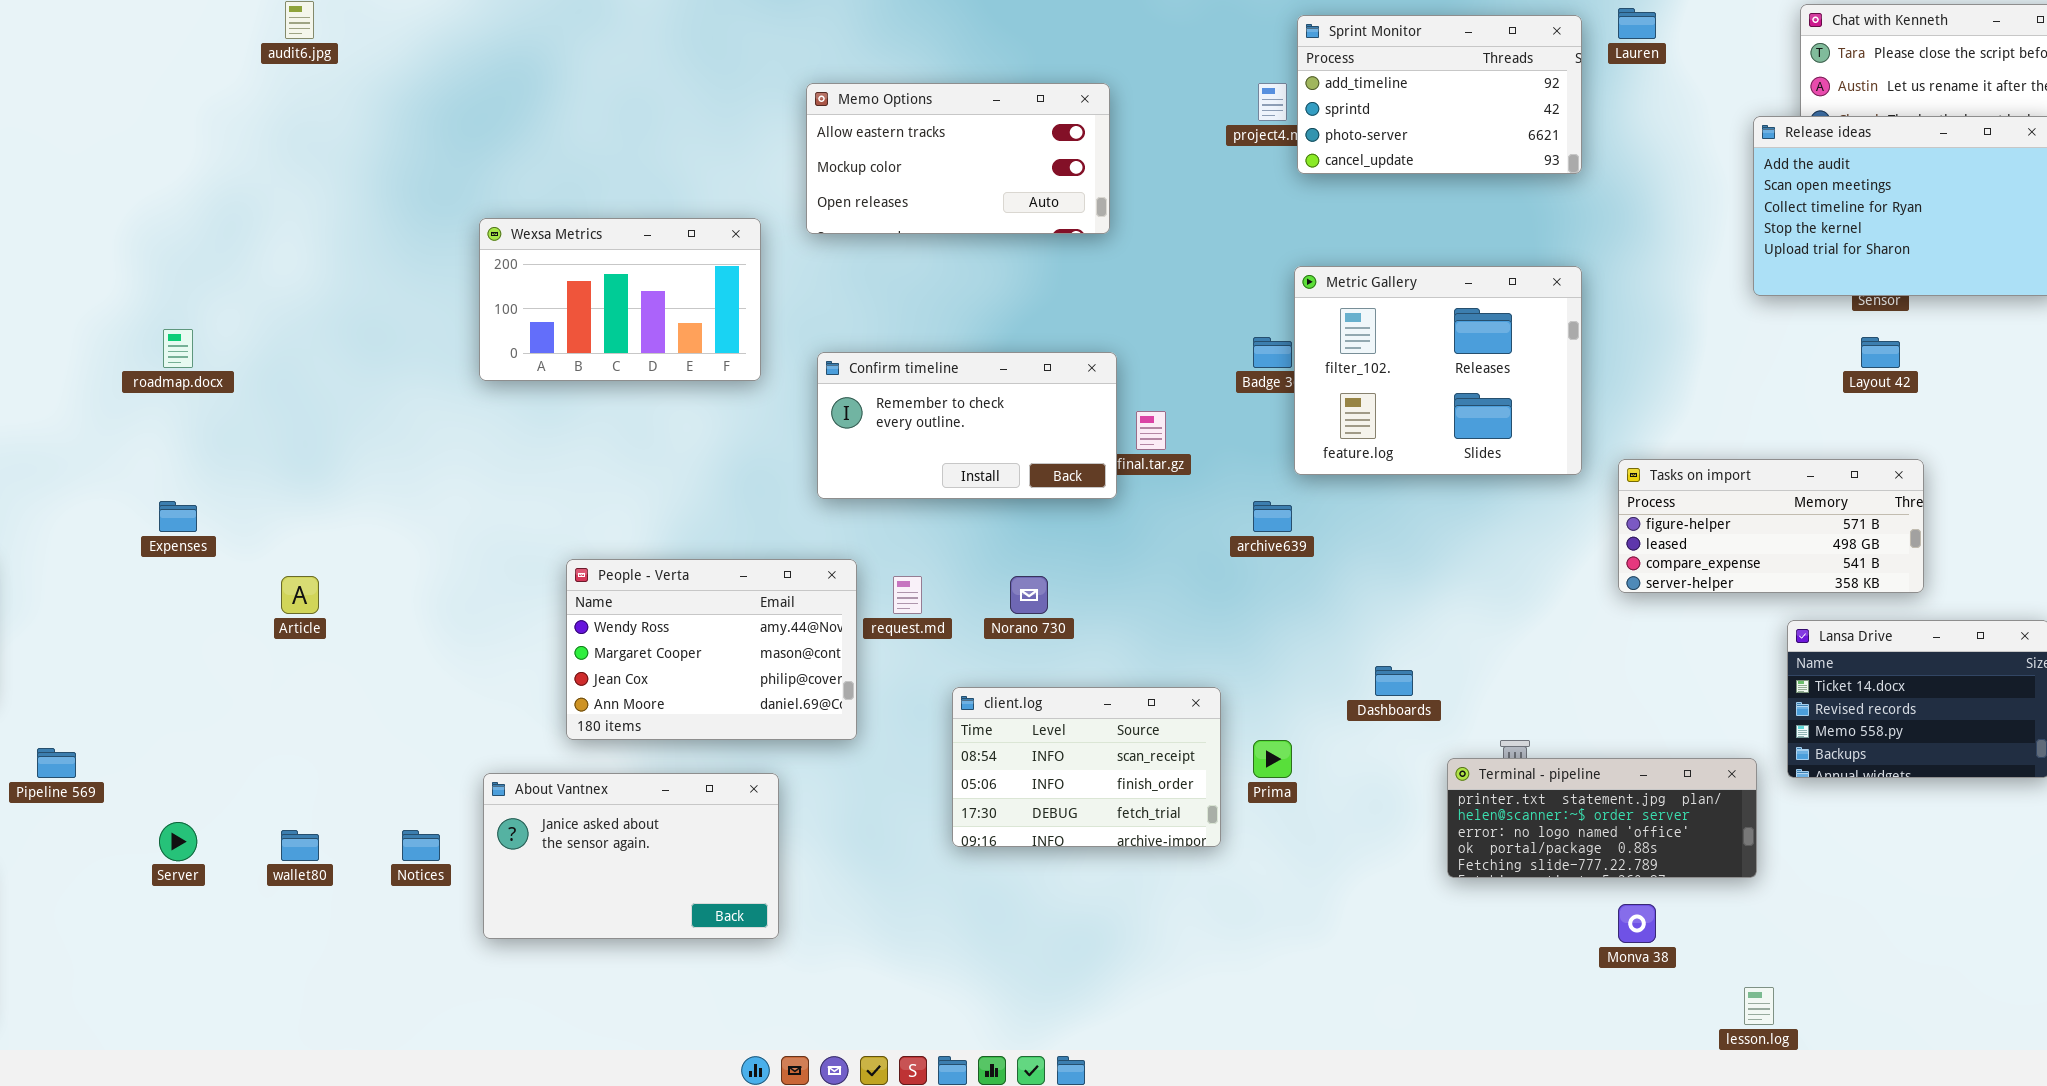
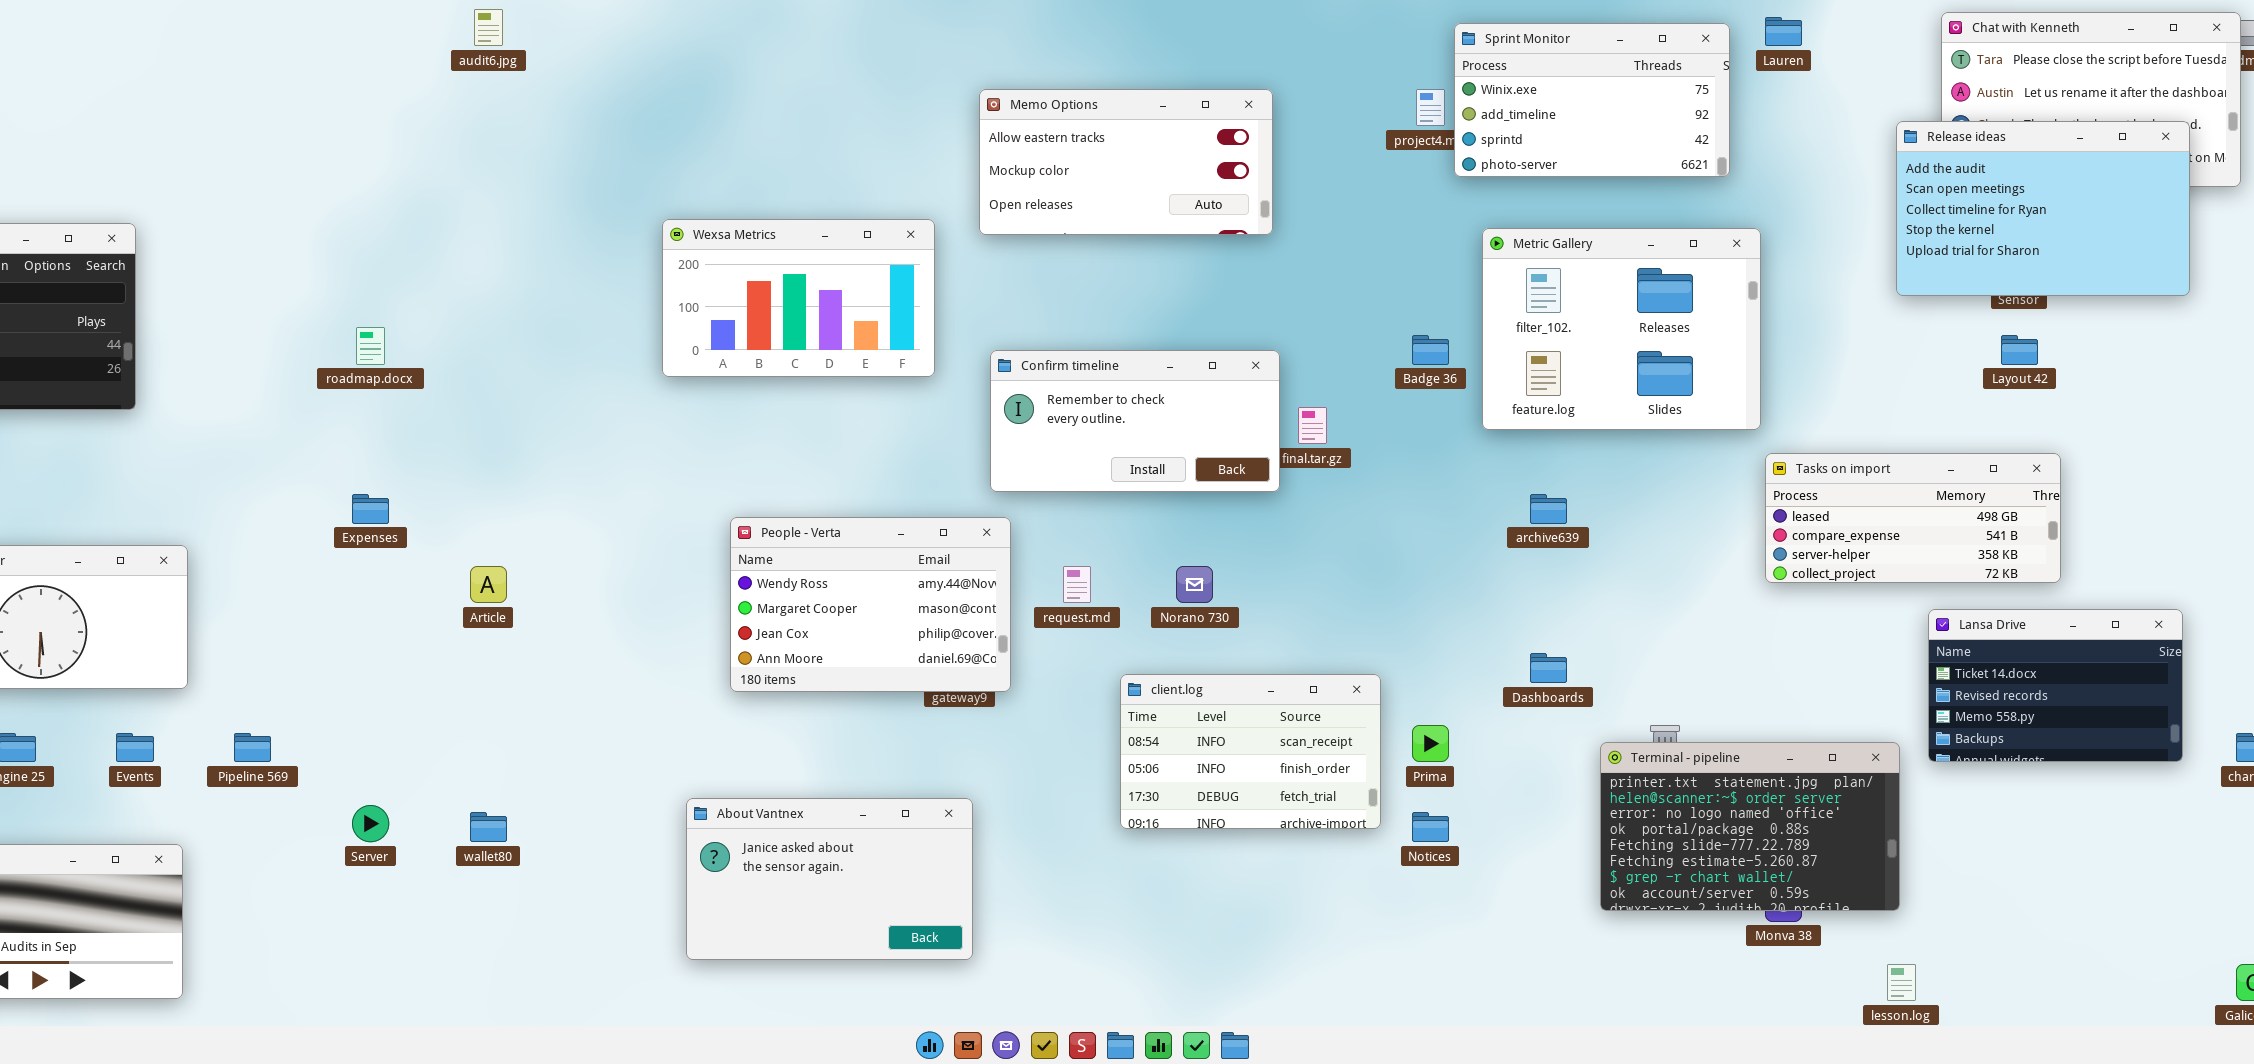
Sprint Monitor: [1297,15,1582,174] -> [1454,23,1730,177], scrolled up 1 row
Metric Gallery: [1294,266,1582,475] -> [1482,228,1761,430], moved
Tasks on import: [1618,459,1924,593] -> [1765,453,2061,583], scrolled down 1 row
archive639: [1253,501,1292,532] -> [1530,494,1567,524], moved
People - Verta: [566,559,857,740] -> [730,517,1011,692], moved
Terminal - pipeline: [1447,758,1757,878] -> [1600,742,1900,911], resized
About Vantnex: [483,773,779,939] -> [686,798,973,960], moved
Notices: [402,830,440,861] -> [1412,812,1449,842], moved

